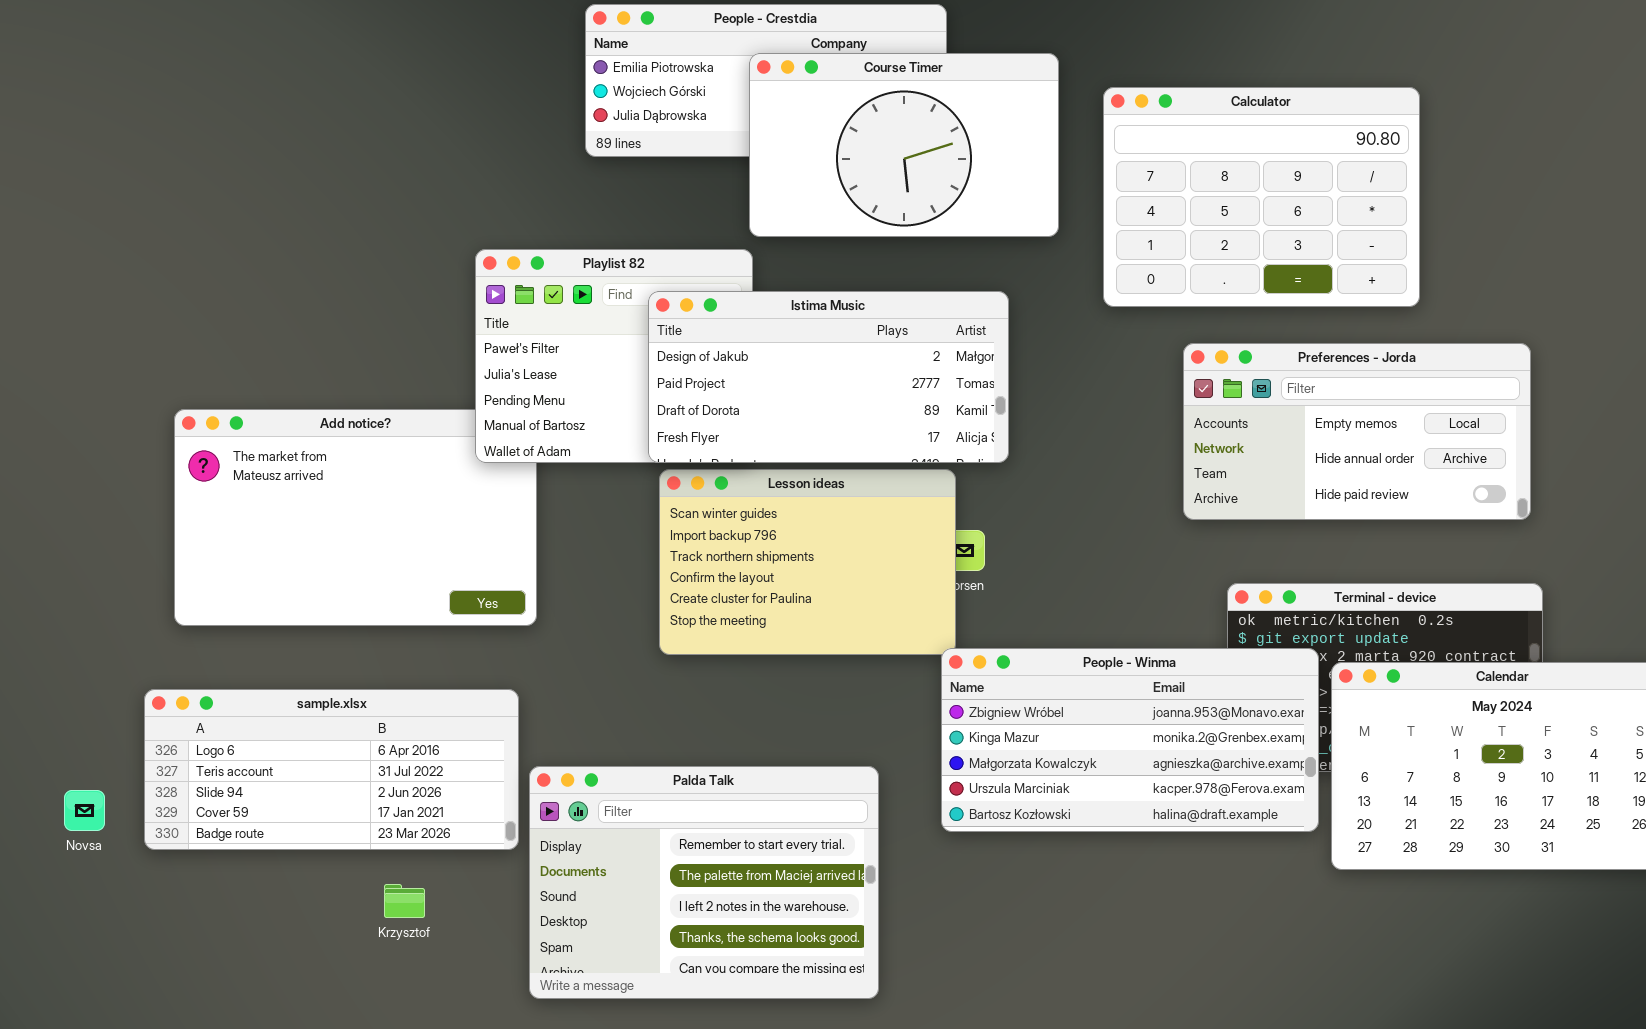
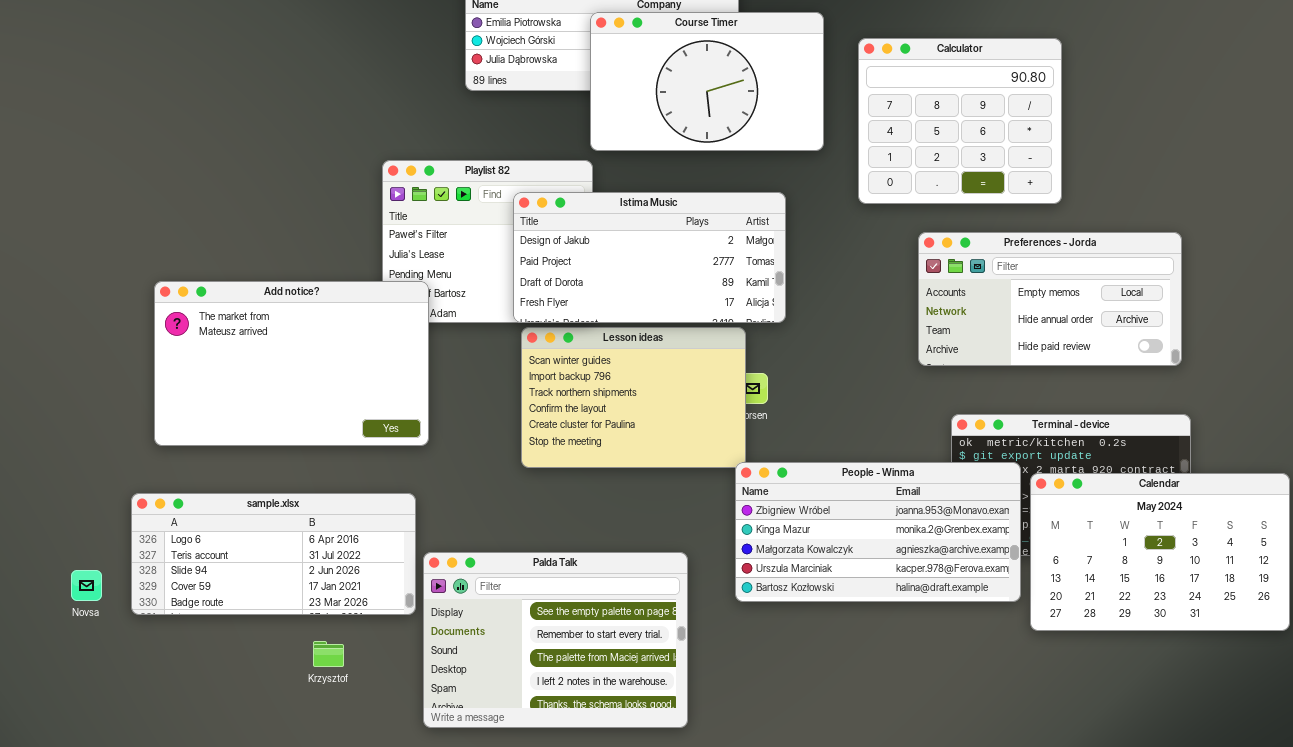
Calculator: [1103,87,1420,307] -> [858,38,1062,204], resized
Add notice?: [174,409,537,626] -> [154,281,429,446], raised
Palda Talk: [529,766,879,999] -> [423,552,688,728], scrolled up 1 row

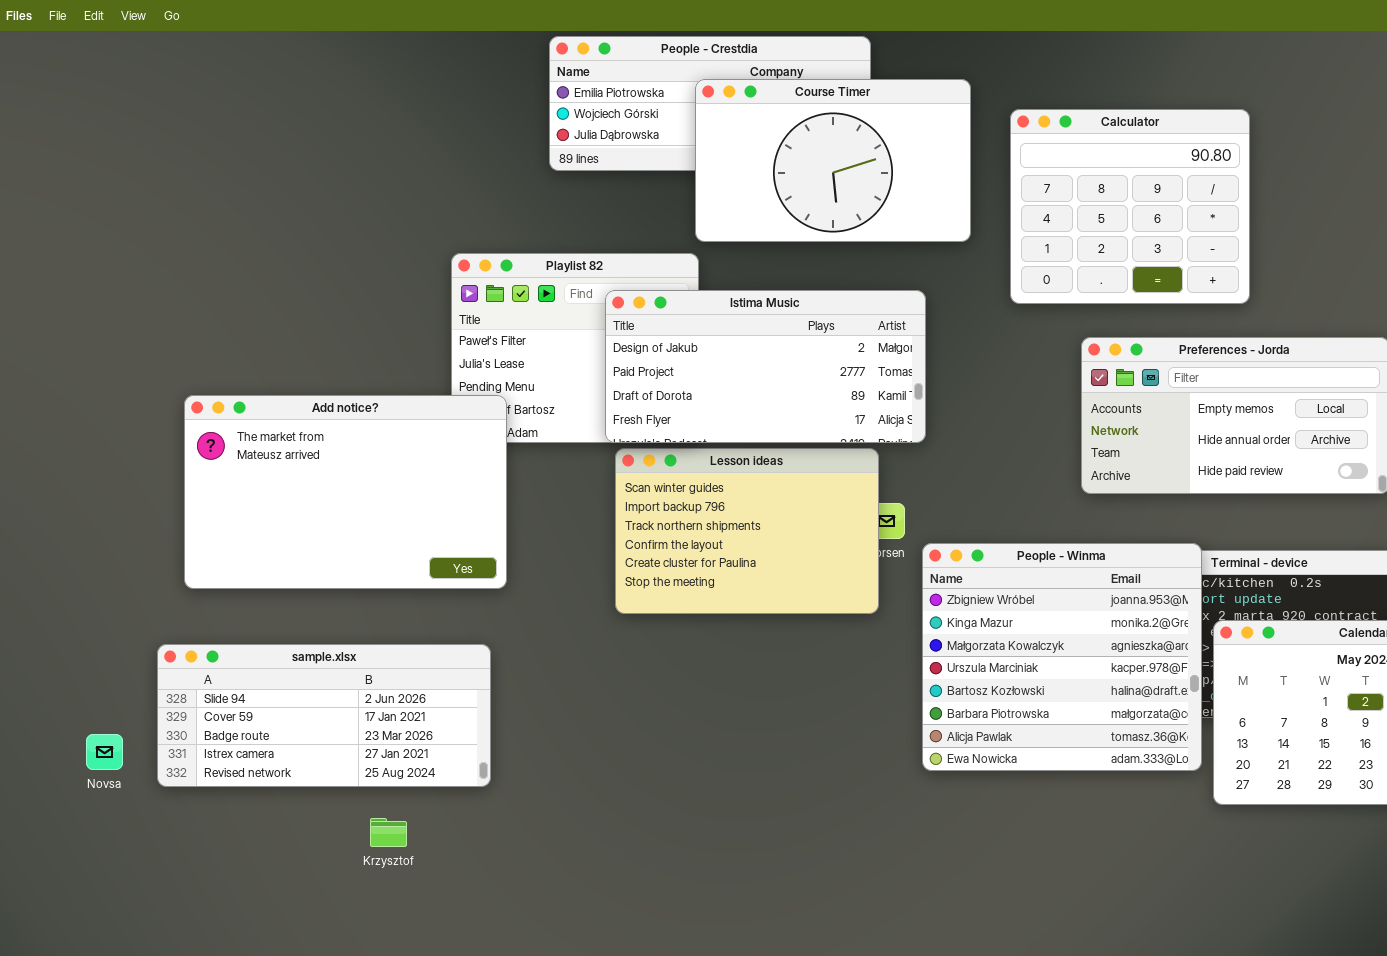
People - Winma: [735,462,1021,602] -> [922,543,1202,771], resized
sample.xlsx: [131,493,416,615] -> [157,644,491,787], scrolled down 2 rows
Palda Talk: [423,552,688,728] -> none, closed

